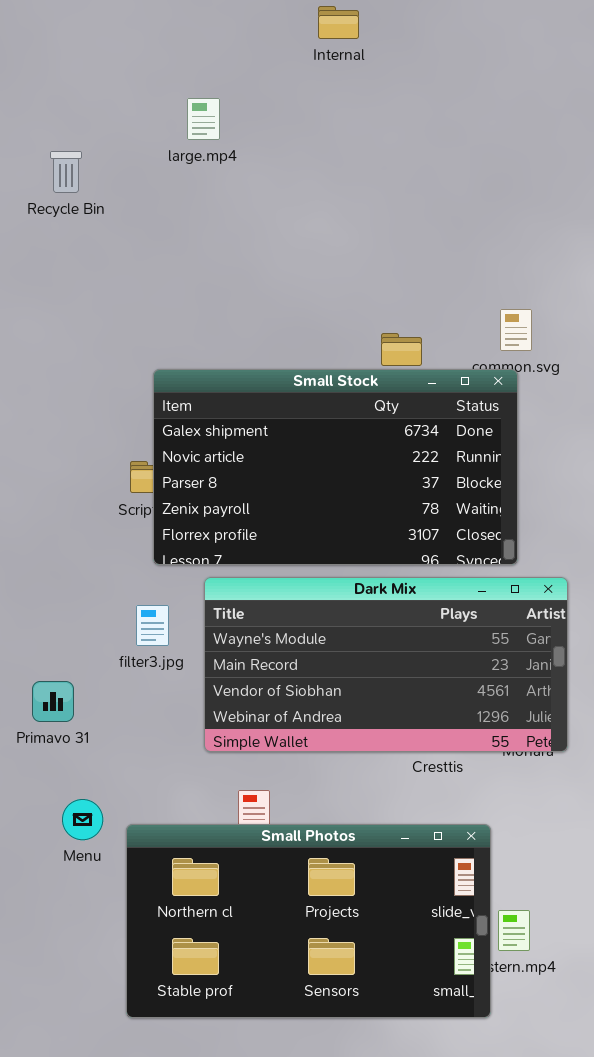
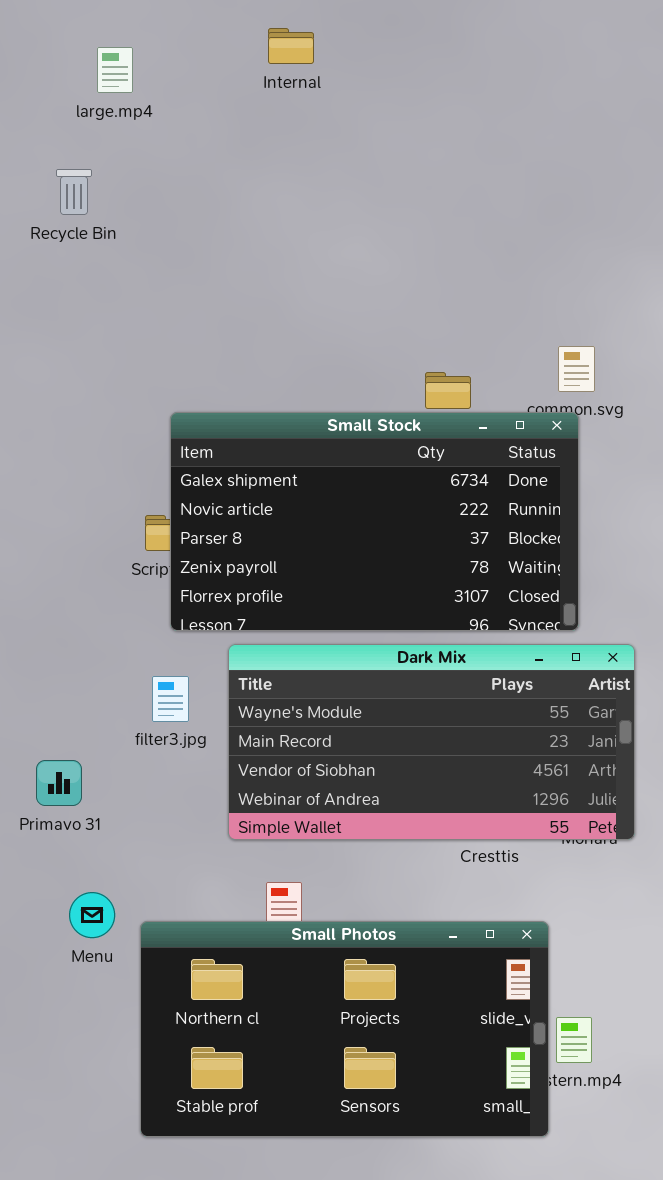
Internal: [318,6,359,39] -> [268,28,314,64], moved
large.mp4: [187,98,220,140] -> [97,47,133,93], moved

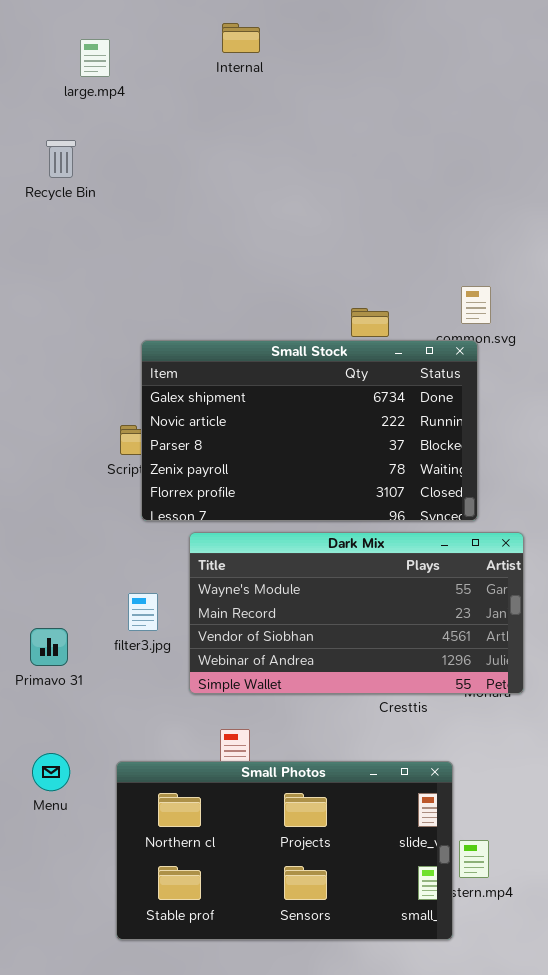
filter3.jpg: [152,676,189,722] -> [128,593,158,631], moved
Menu: [69,892,115,938] -> [32,753,70,791], moved

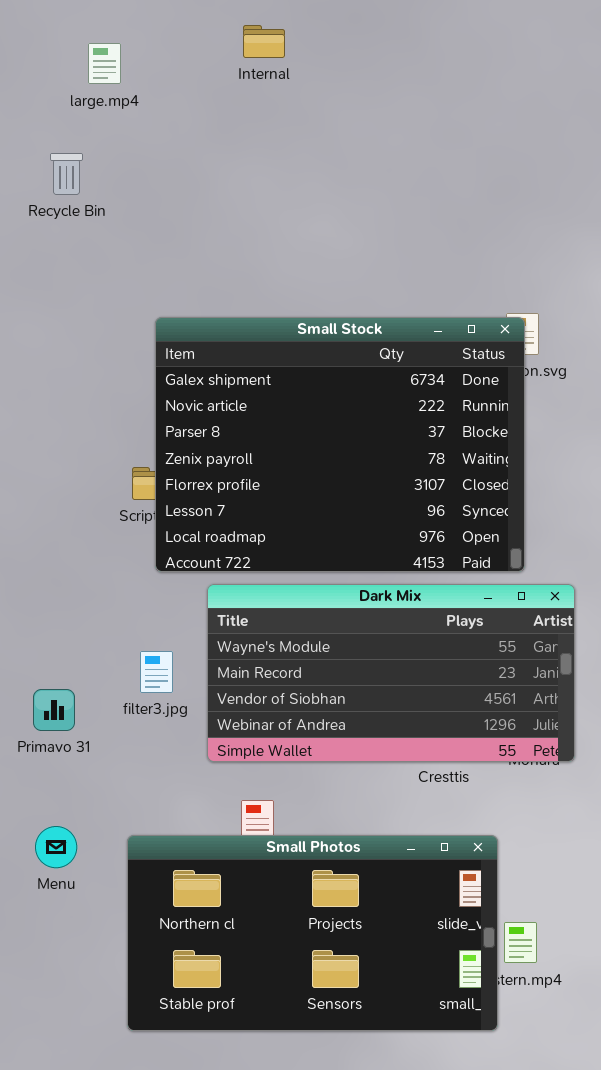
Small Stock: [141,340,478,521] -> [155,317,525,572], resized

